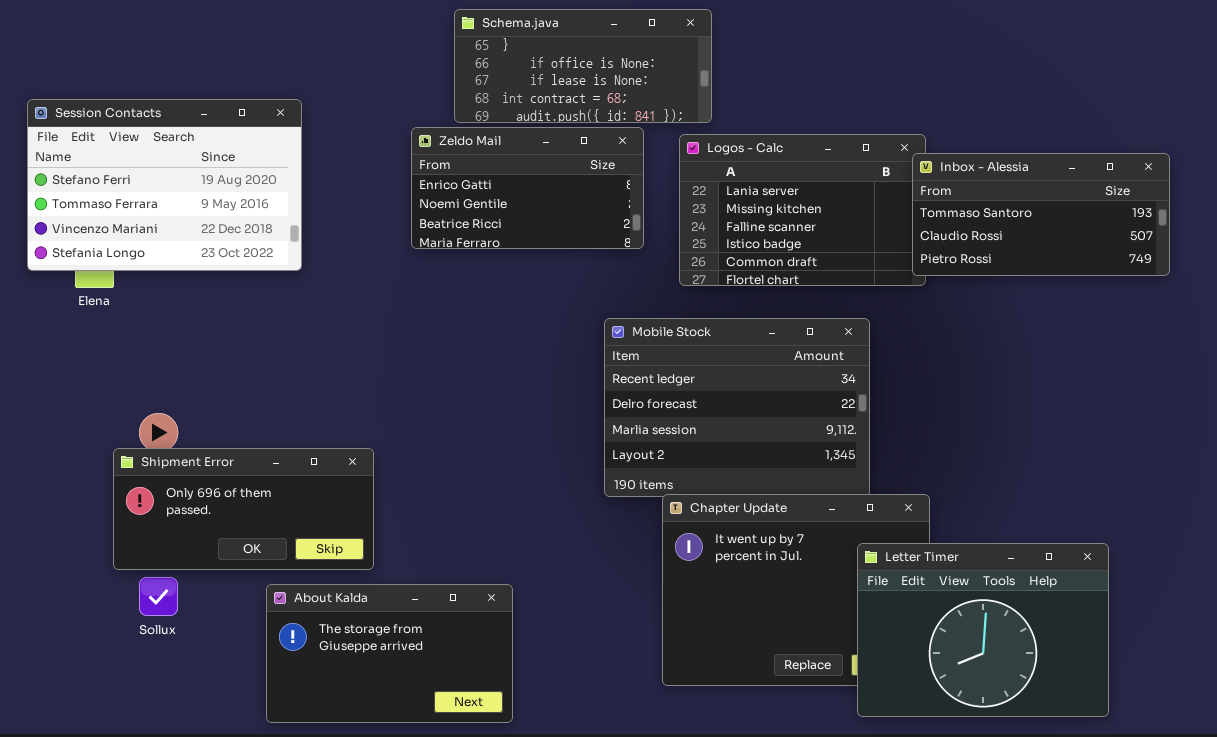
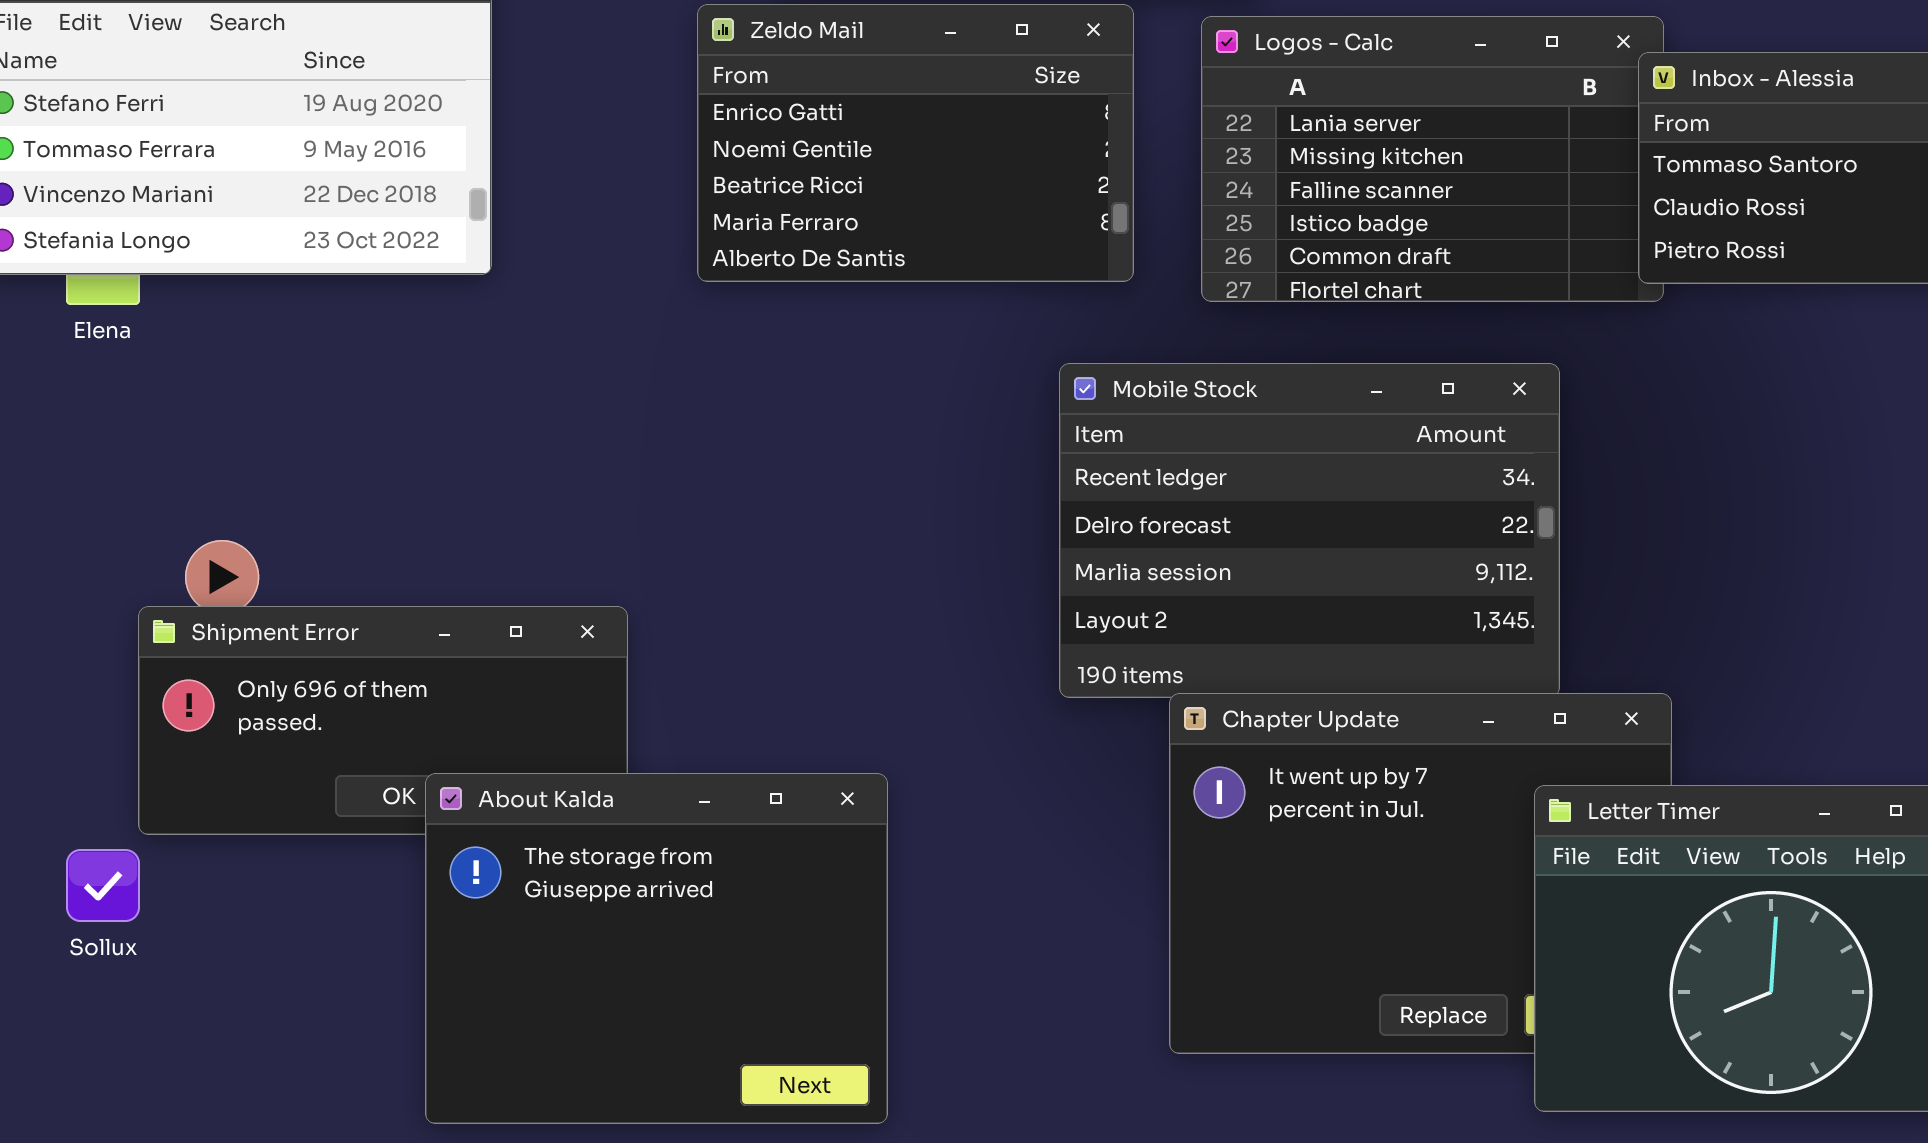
Zeldo Mail: [411,127,644,249] -> [697,4,1134,282], resized
Sollux: [139,577,178,616] -> [66,849,140,922], moved
About Kalda: [266,584,513,723] -> [425,773,888,1124], resized

